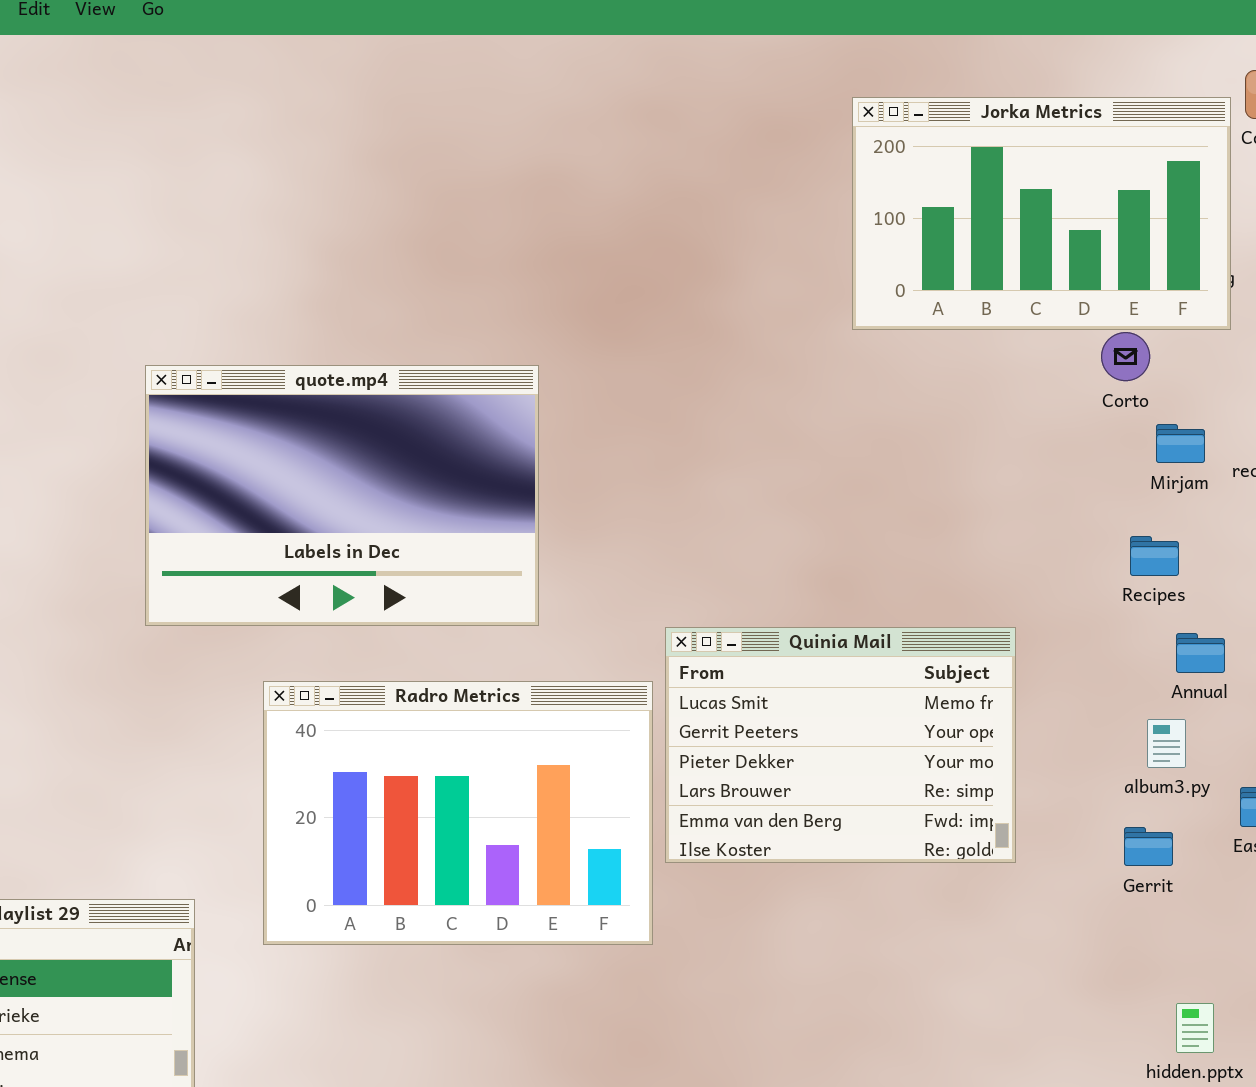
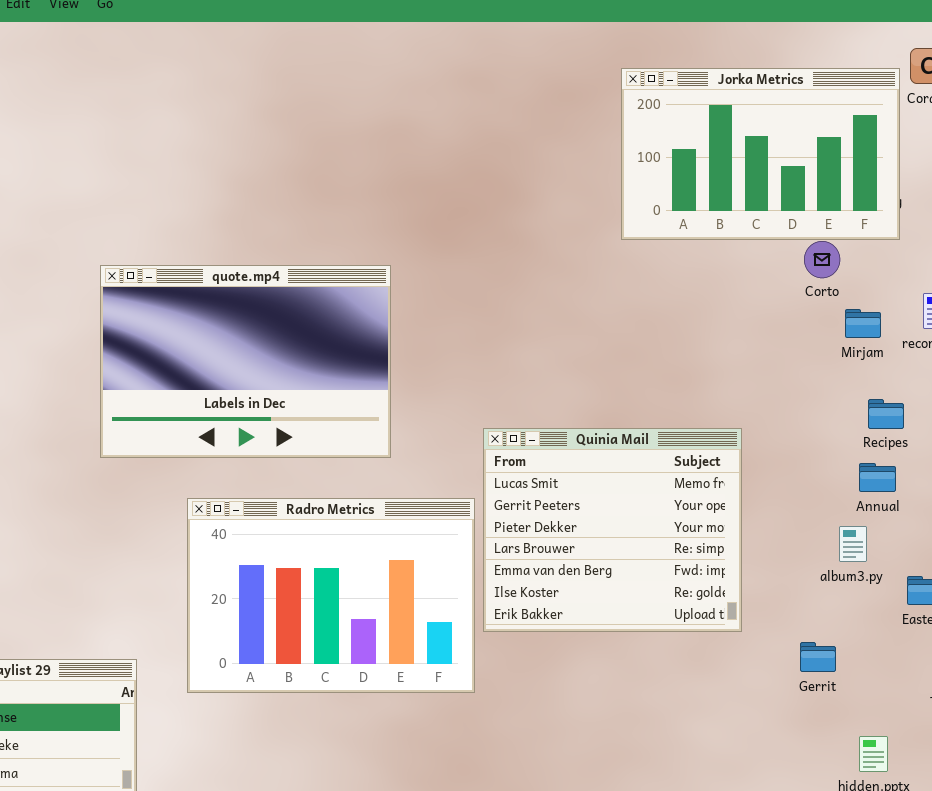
Recipes: [1130,536,1179,576] -> [868,399,904,429], moved
Quinia Mail: [665,627,1016,863] -> [483,428,742,632], resized
Gerrit: [1124,827,1173,866] -> [800,642,836,672], moved

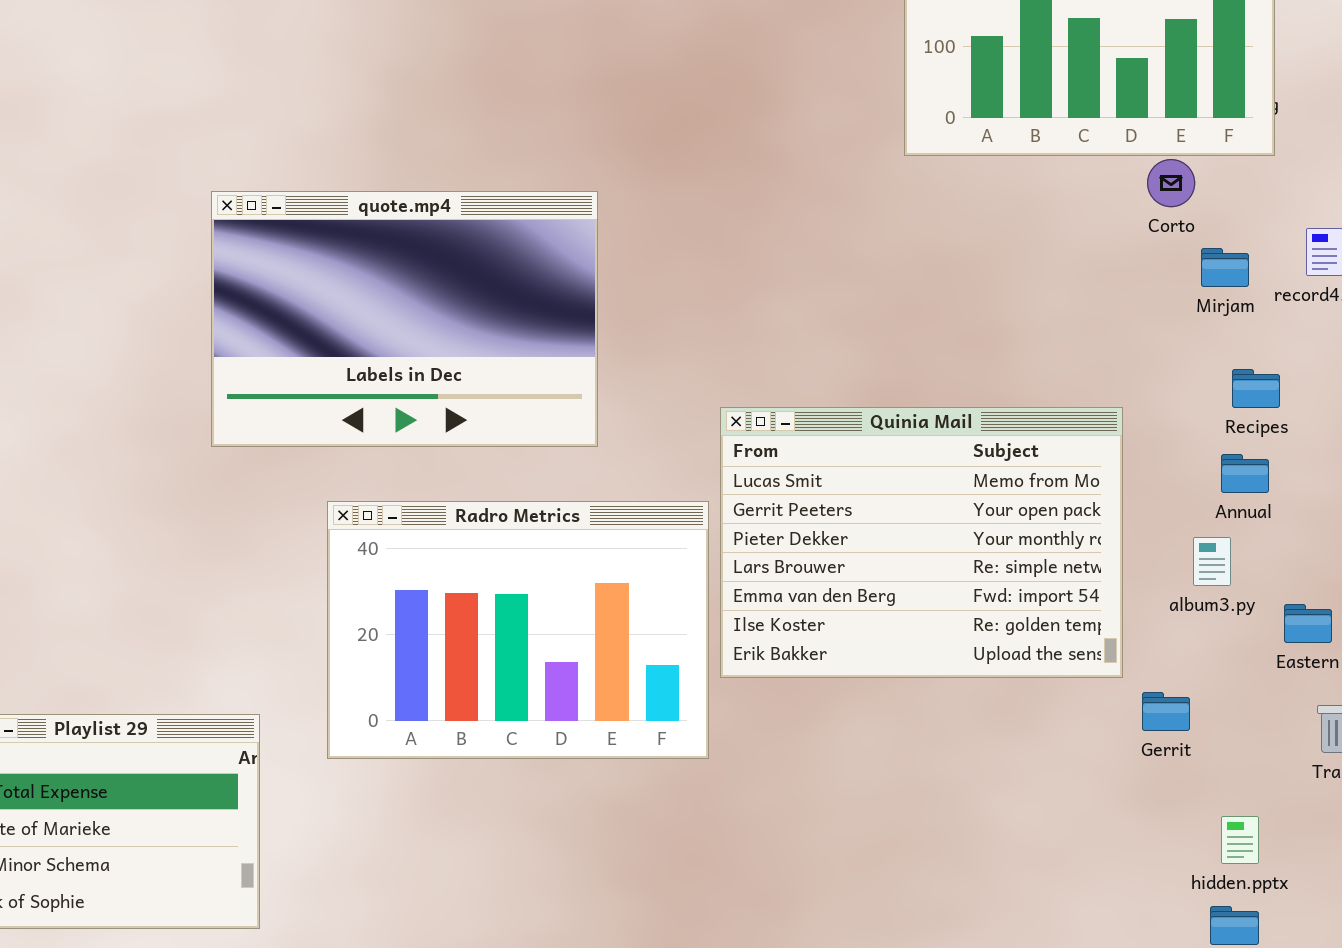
Quinia Mail: [483,428,742,632] -> [720,407,1123,678], resized

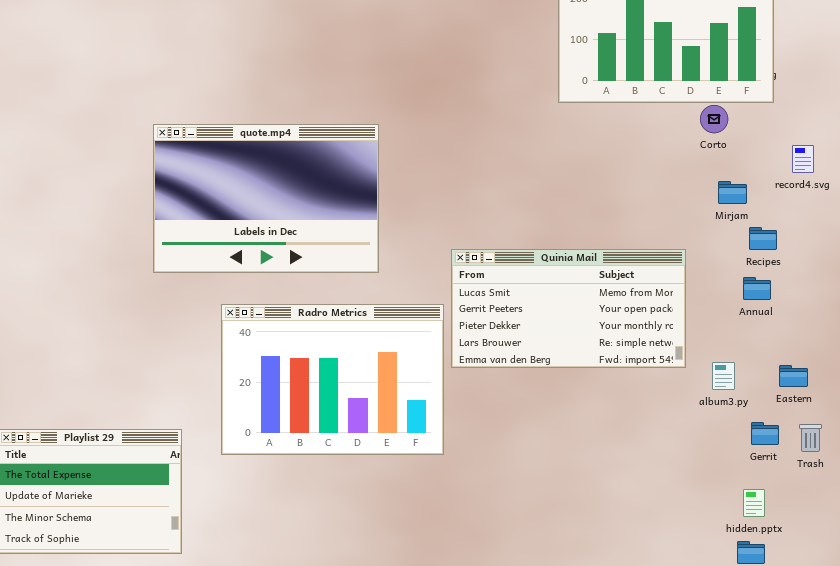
Mirjam: [1201,248,1249,287] -> [718,181,747,204], moved
Quinia Mail: [720,407,1123,678] -> [451,249,686,368], resized
album3.py: [1193,537,1231,586] -> [712,362,735,390], moved
Gerrit: [1142,692,1190,731] -> [751,422,779,445], moved

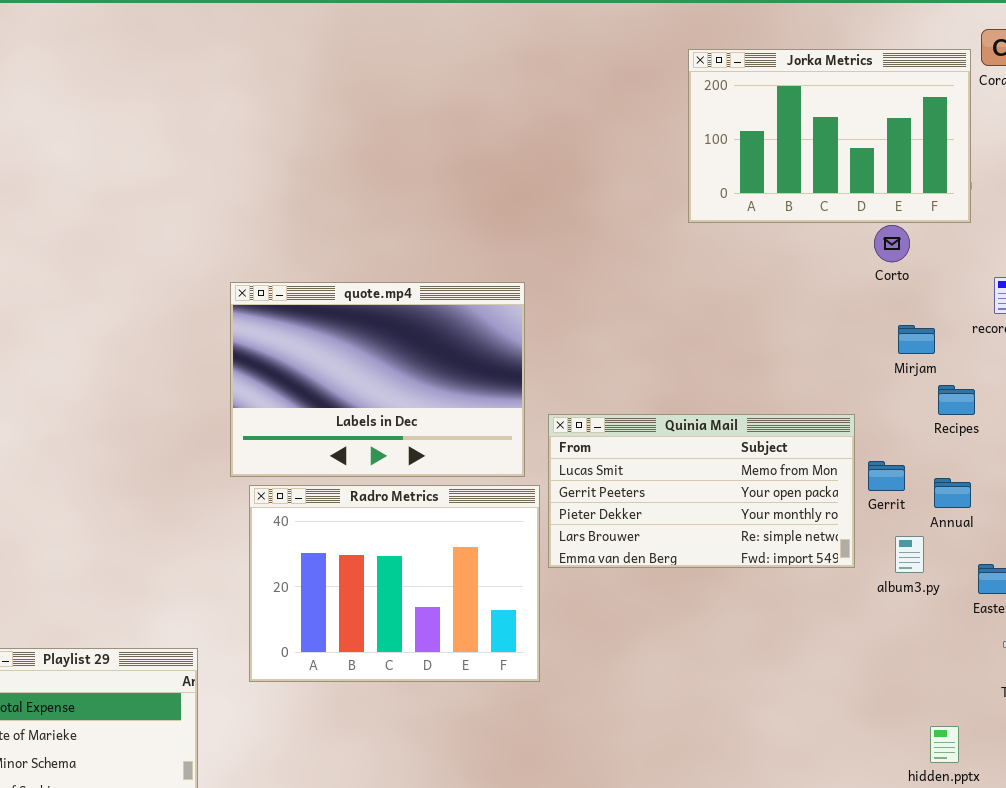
quote.mp4: [153,124,379,273] -> [230,282,525,477], moved
Annual: [743,277,771,300] -> [934,478,971,508], moved
album3.py: [712,362,735,390] -> [895,536,924,573], moved
Gerrit: [751,422,779,445] -> [868,461,905,491], moved

